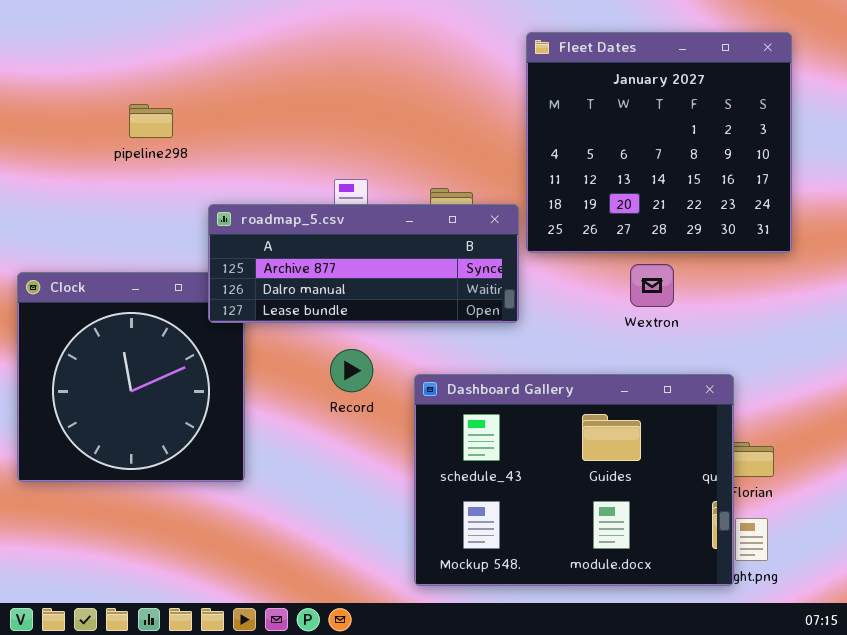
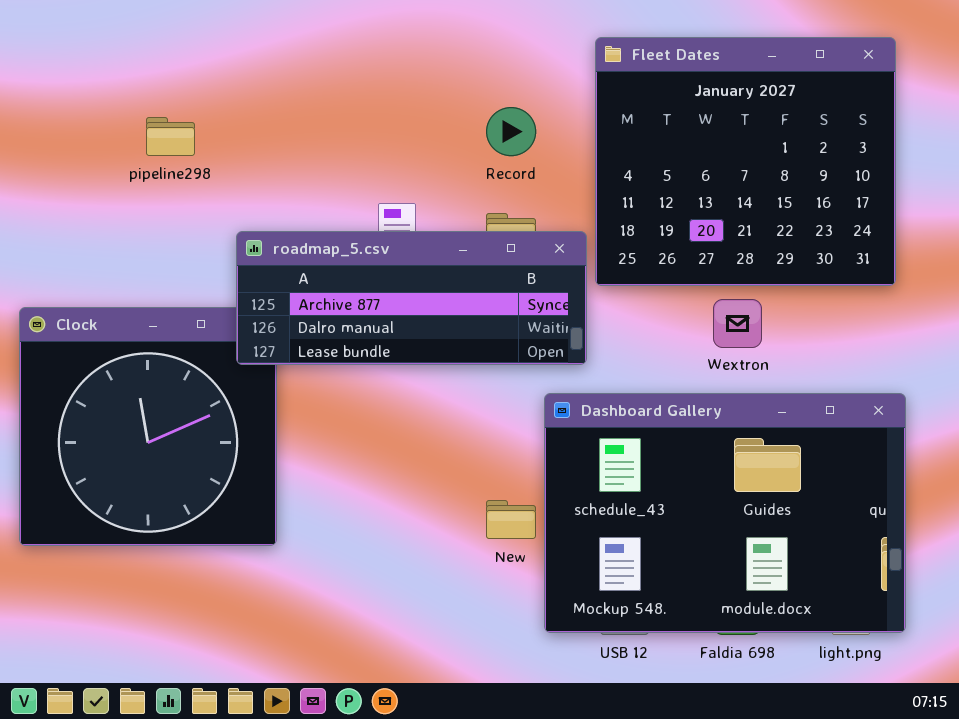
Record: [330,349,373,392] -> [486,107,536,156], moved
Dashboard Gallery: [414,374,734,586] -> [544,393,906,633], moved

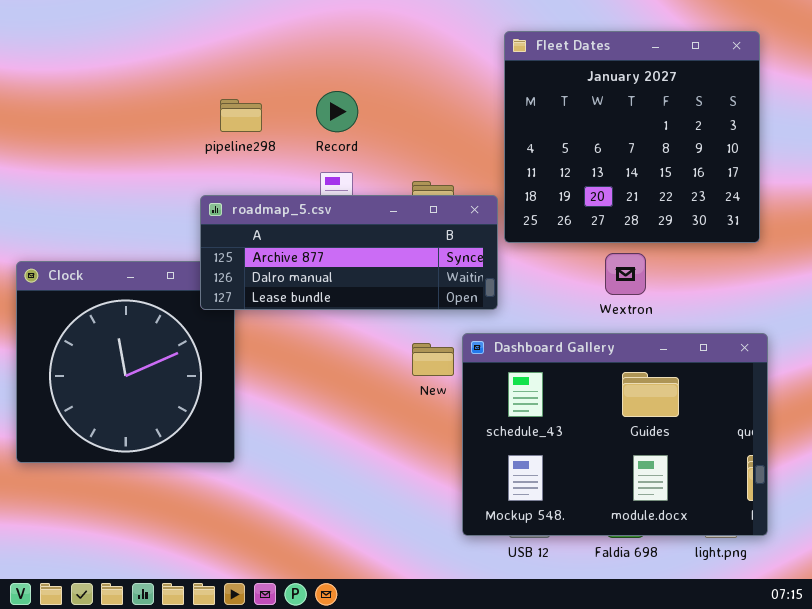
Record: [486,107,536,156] -> [316,91,358,132], moved
pipeline298: [146,117,195,156] -> [220,99,262,132], moved
New: [486,500,536,539] -> [412,343,454,376], moved

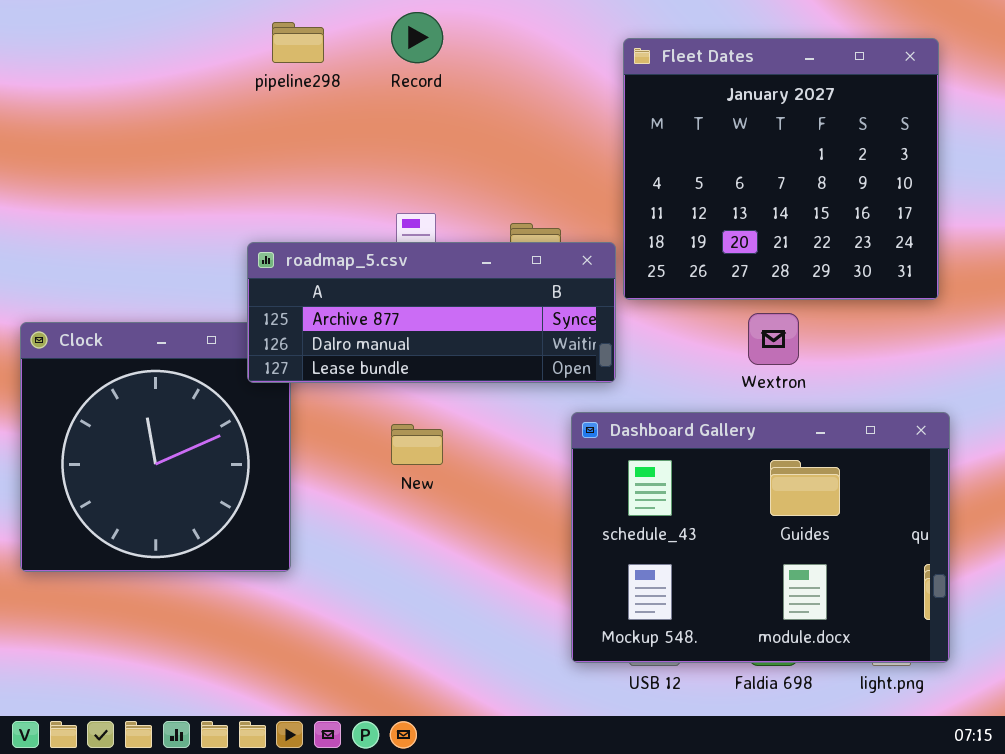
Record: [316,91,358,132] -> [391,12,443,63], moved
pipeline298: [220,99,262,132] -> [272,22,324,63], moved
New: [412,343,454,376] -> [391,424,443,465], moved

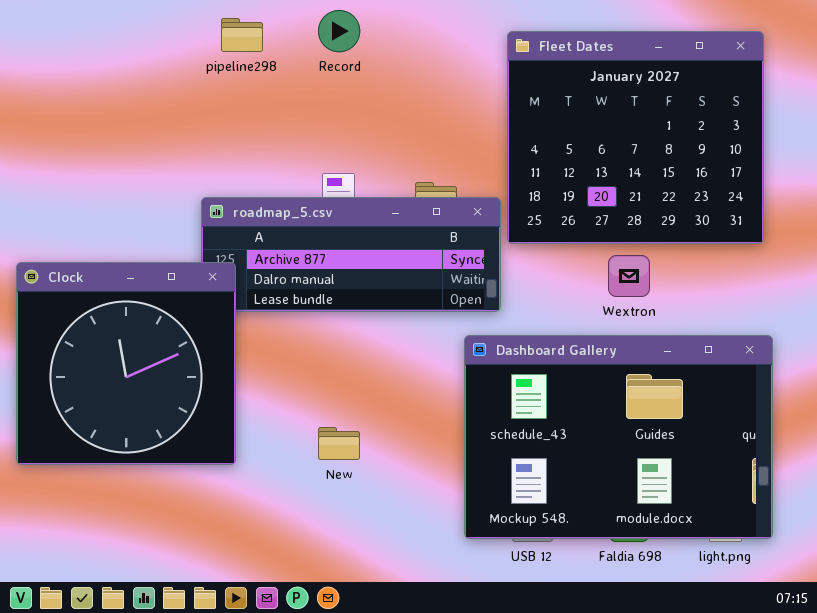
Clock: [20,322,291,572] -> [16,262,236,465], raised
New: [391,424,443,465] -> [318,427,360,460], moved

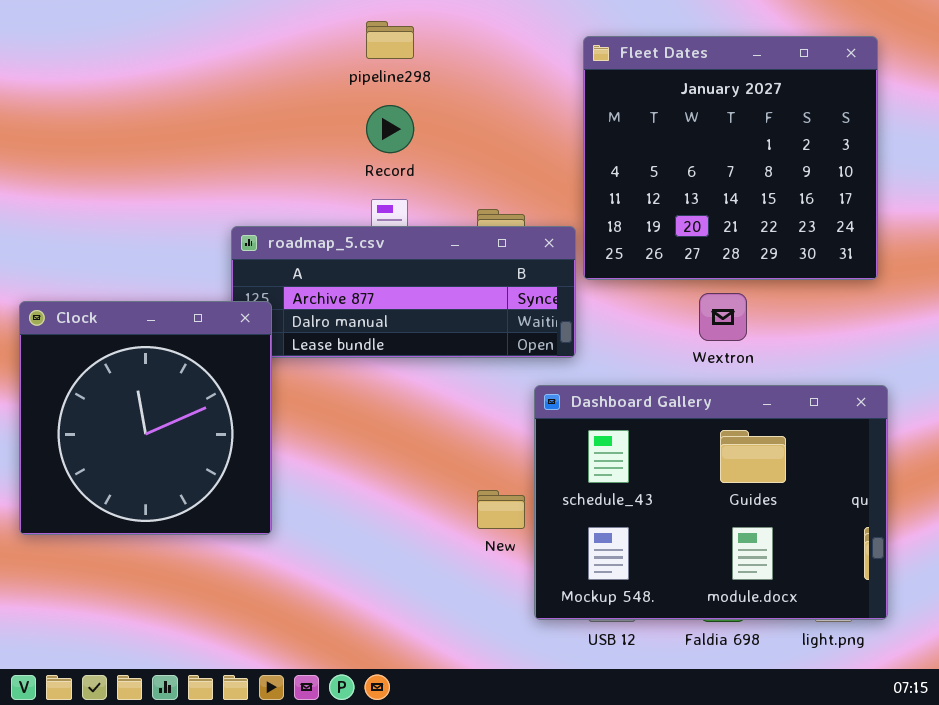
Record: [318,10,360,52] -> [366,105,414,153], moved
pipeline298: [221,18,263,52] -> [366,21,414,59], moved
New: [318,427,360,460] -> [477,490,525,529], moved

